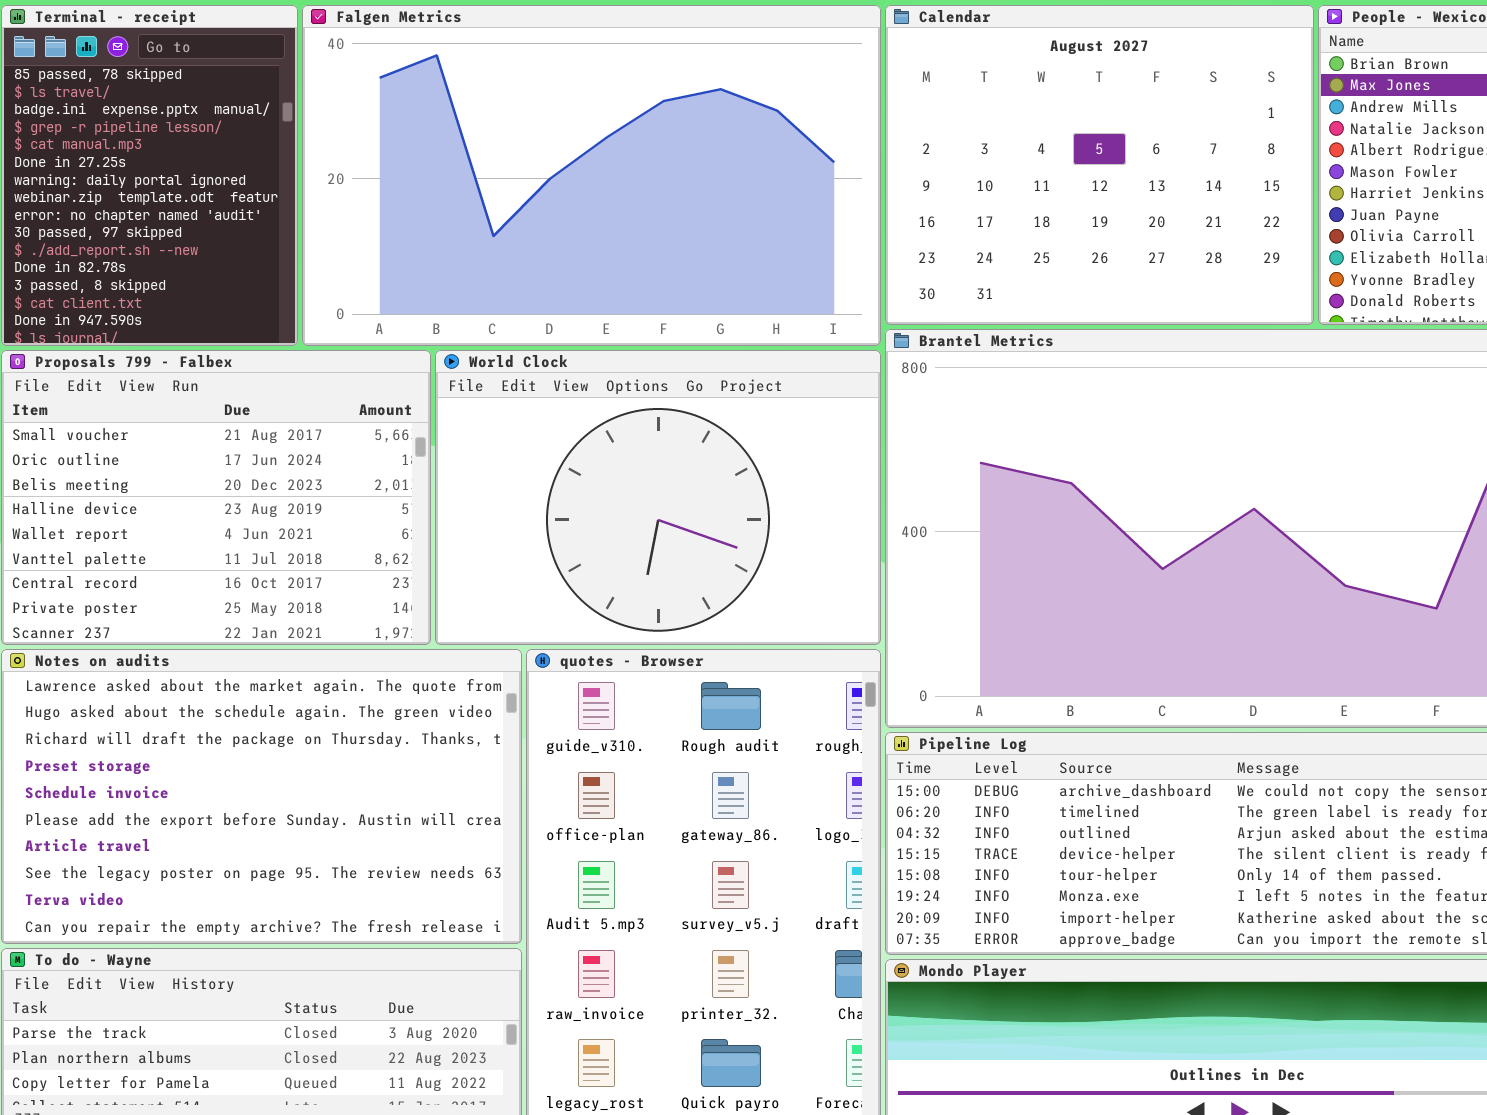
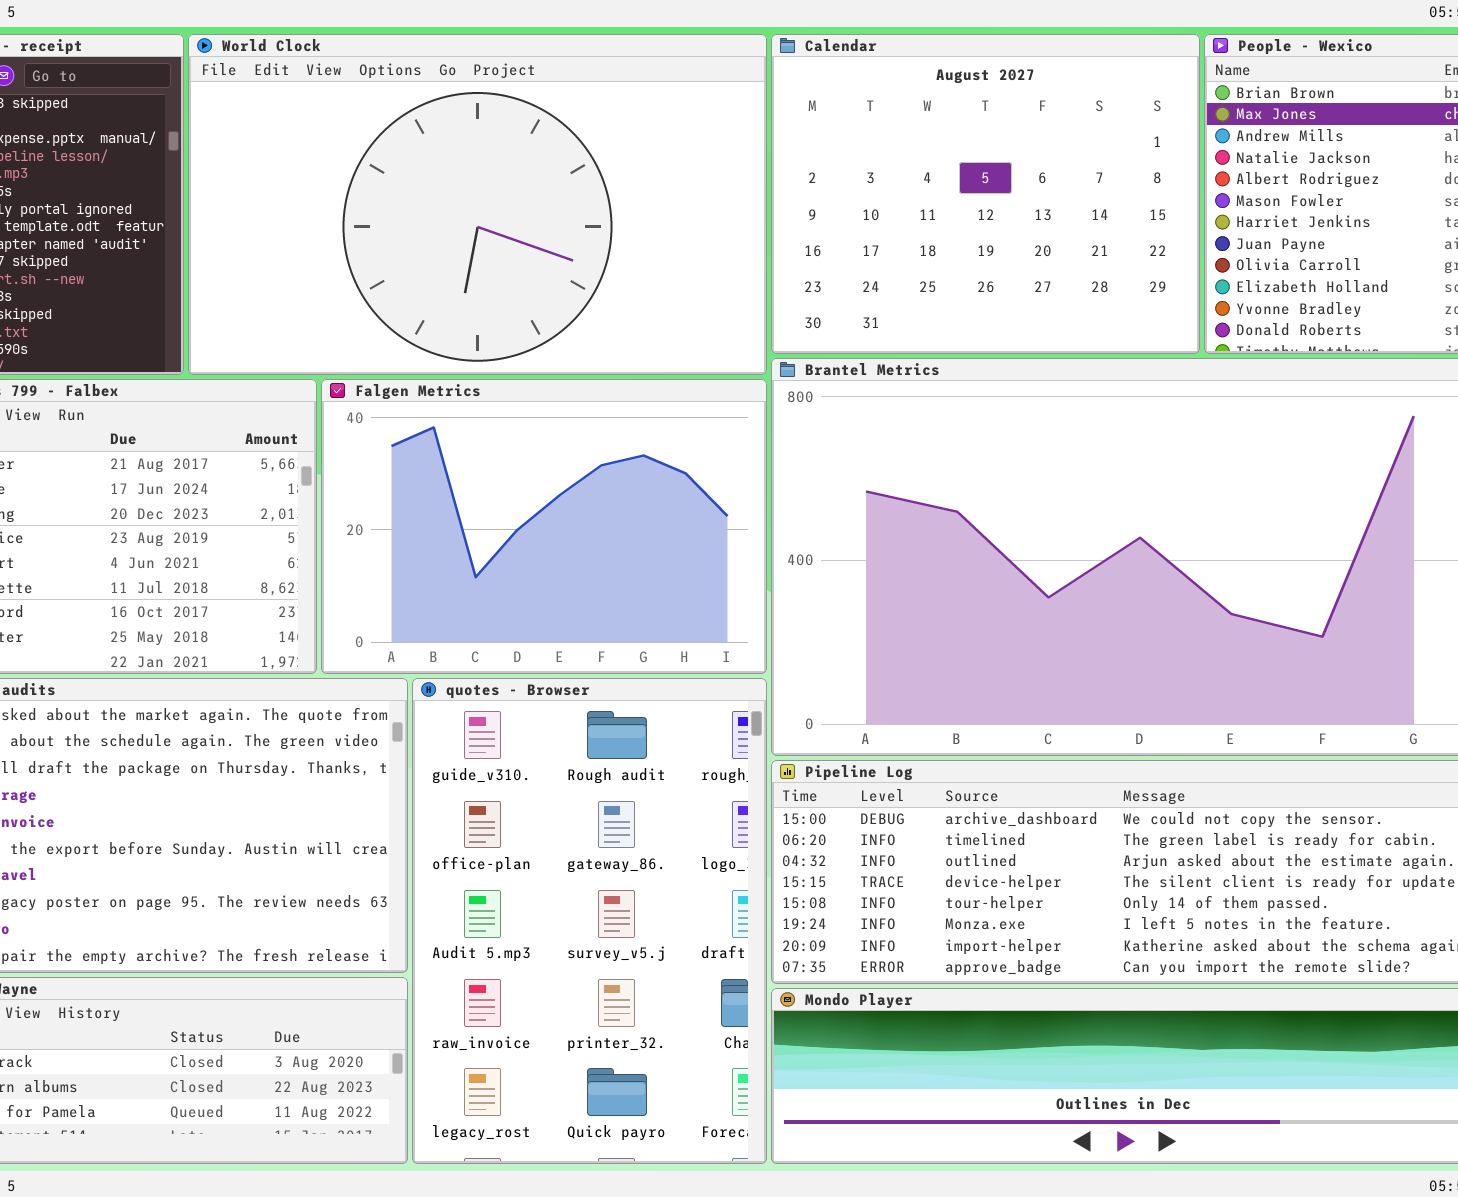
Falgen Metrics: [302,5,881,346] -> [321,379,767,674], moved, resized
World Clock: [435,350,881,645] -> [188,34,767,375], moved, resized

